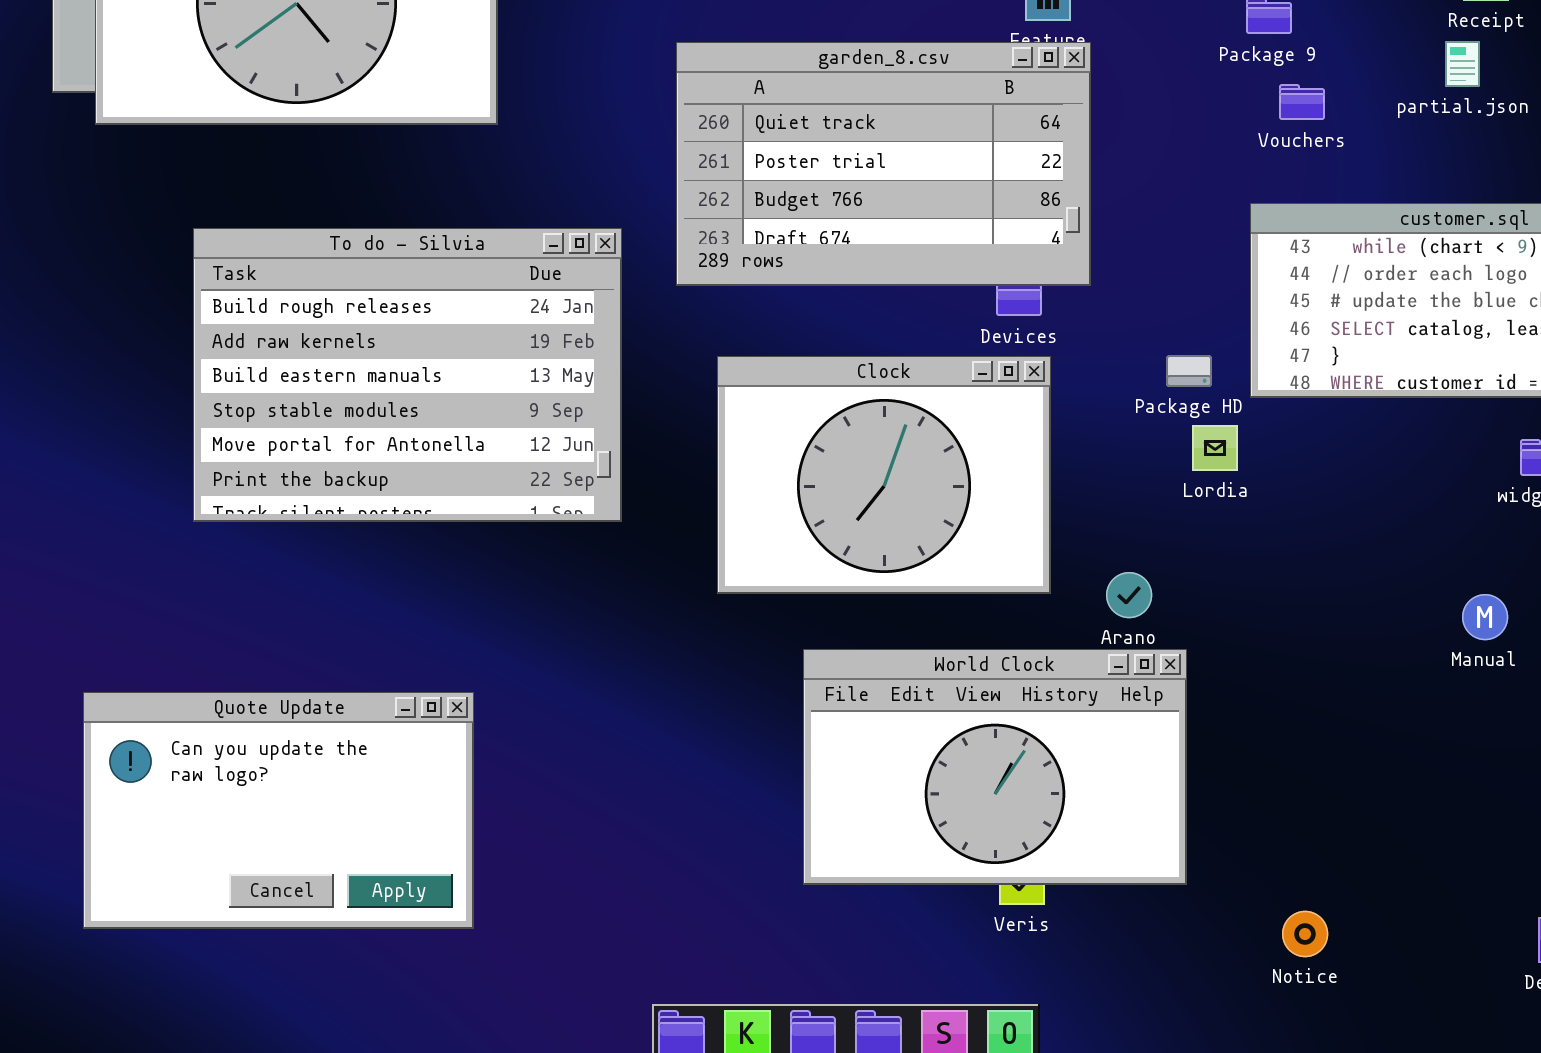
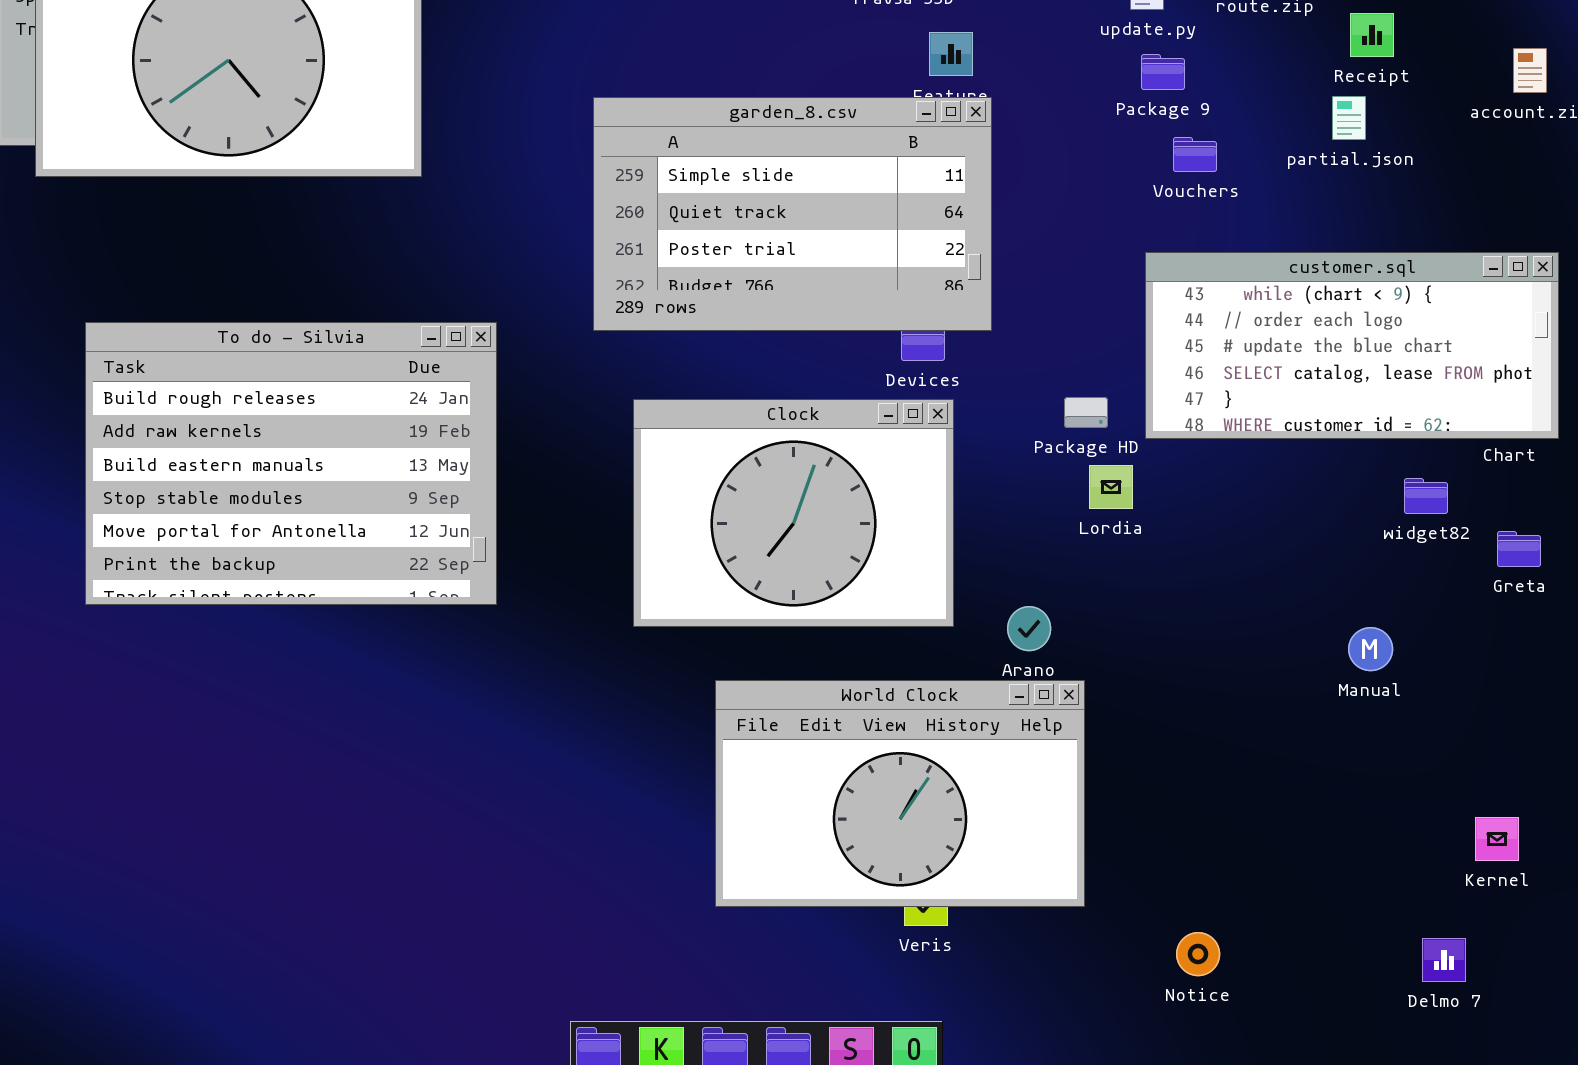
garden_8.csv: [676,42,1091,286] -> [593,97,992,331], scrolled up 1 row
To do - Silvia: [193,228,622,522] -> [85,322,497,605], moved
Quote Update: [83,692,474,929] -> none, closed

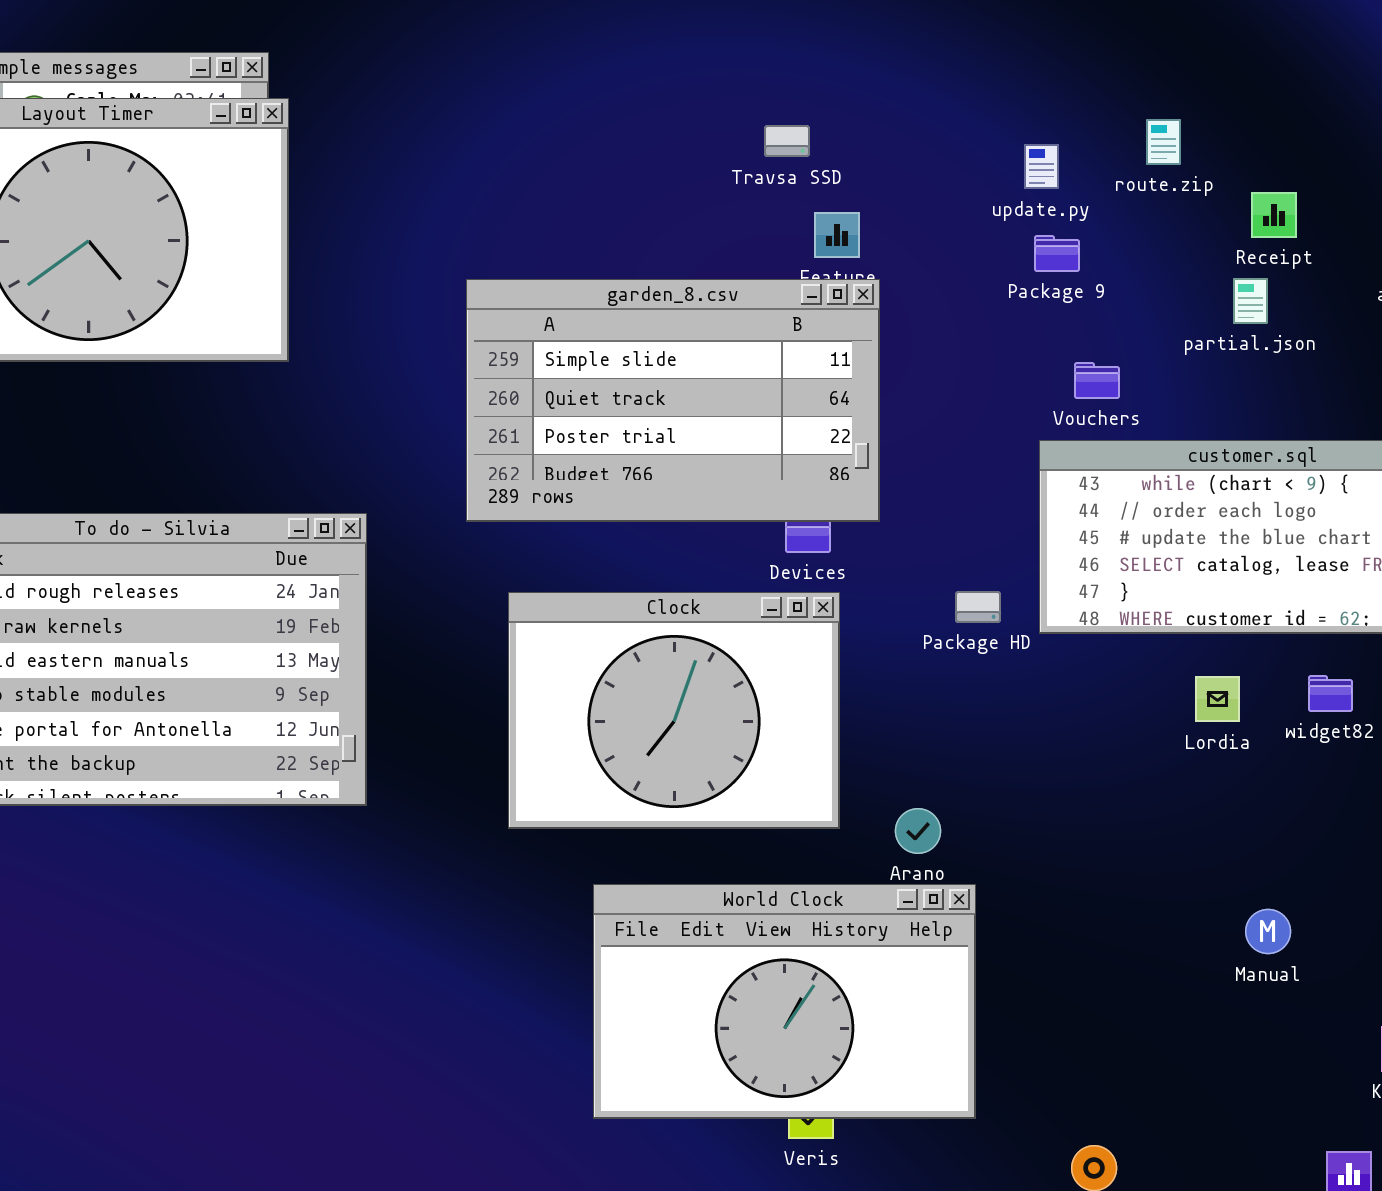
Vouchers: [1173,137,1217,172] -> [1074,362,1120,399], moved
Lordia: [1089,465,1133,509] -> [1195,676,1240,722], moved
Manual: [1348,627,1393,671] -> [1245,909,1291,954], moved

